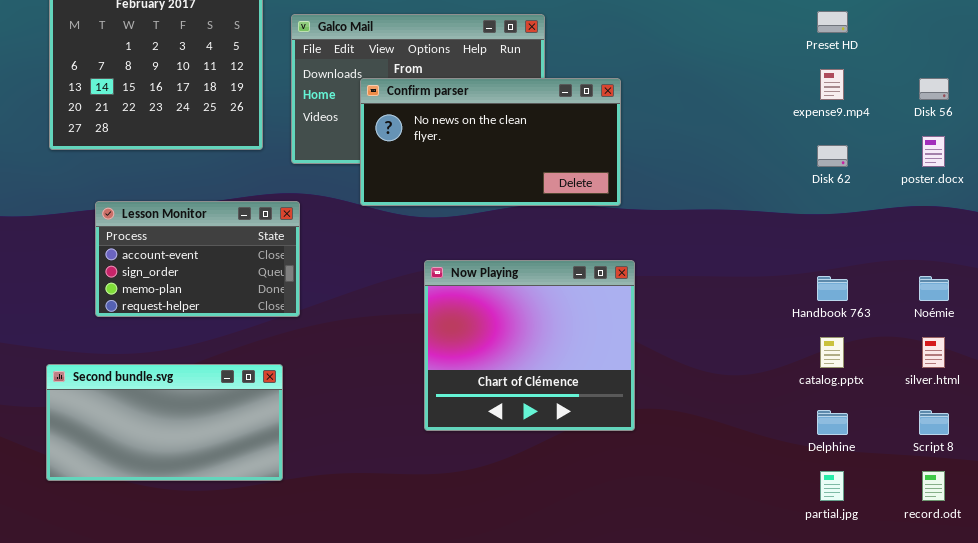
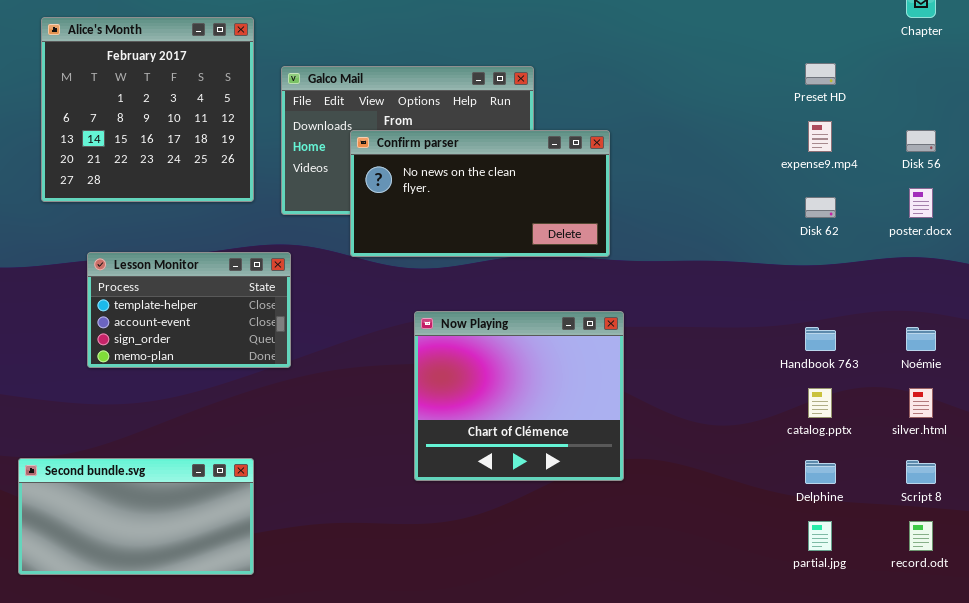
Lesson Monitor: [95,201,300,317] -> [87,252,291,368], scrolled up 1 row
Second bundle.svg: [46,364,283,481] -> [18,458,254,575], moved

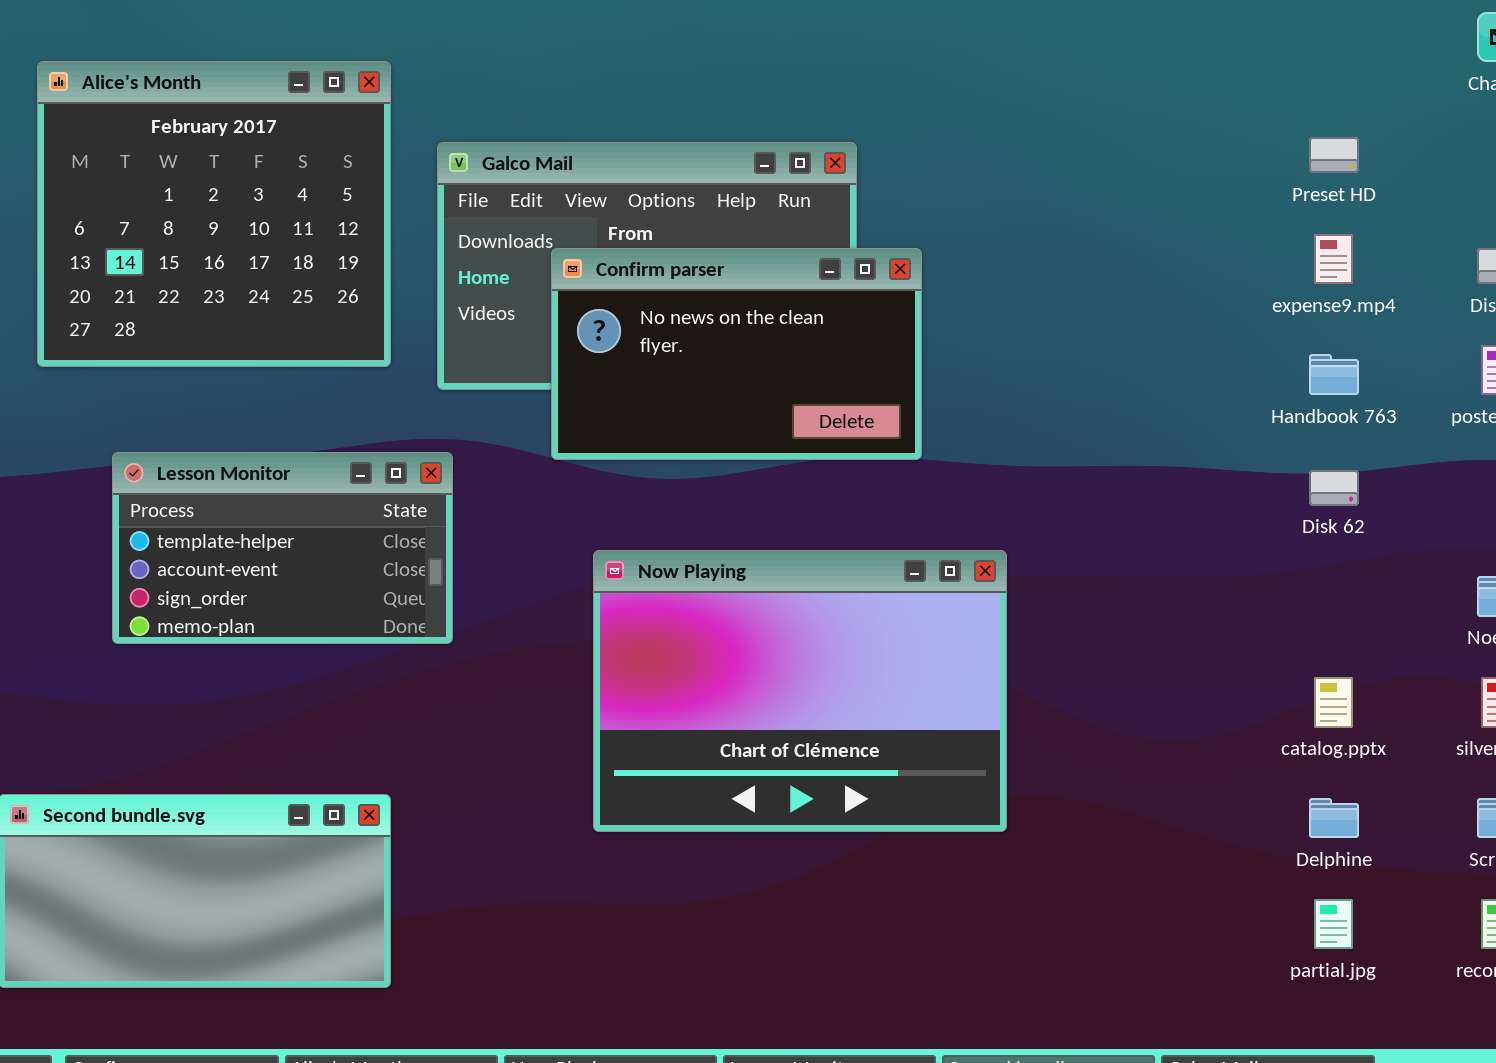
Confirm parser: [350,130,610,257] -> [551,248,922,460], resized
Disk 62: [805,197,836,218] -> [1309,470,1359,506], moved
Now Playing: [414,311,624,481] -> [593,550,1007,832], resized
Handbook 763: [805,327,836,351] -> [1309,354,1359,395], moved

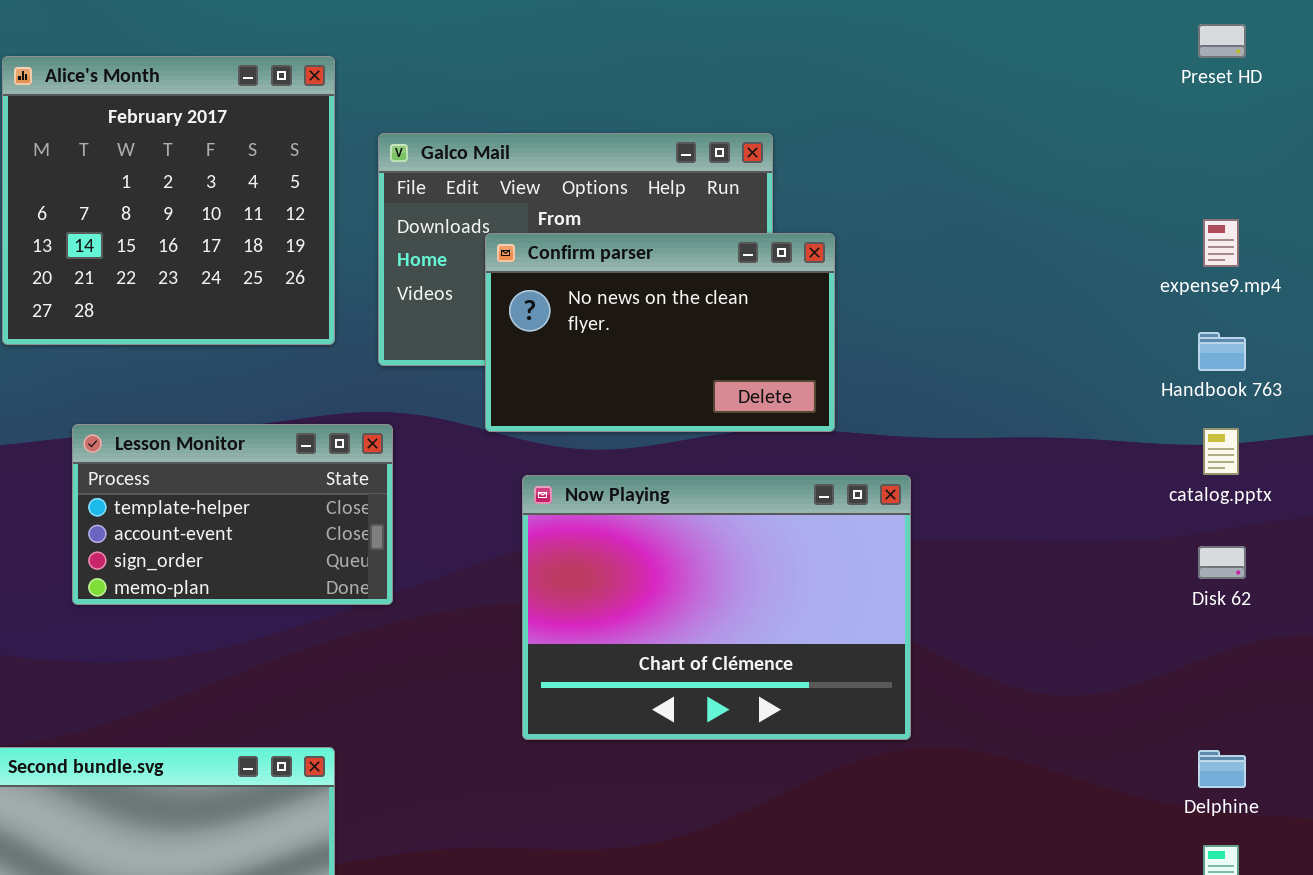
Preset HD: [1309,137,1359,173] -> [1198,24,1246,58], moved
Disk 62: [1309,470,1359,506] -> [1198,546,1246,579], moved
Now Playing: [593,550,1007,832] -> [522,475,911,740], moved
catalog.pptx: [1314,677,1353,728] -> [1203,428,1239,475], moved

